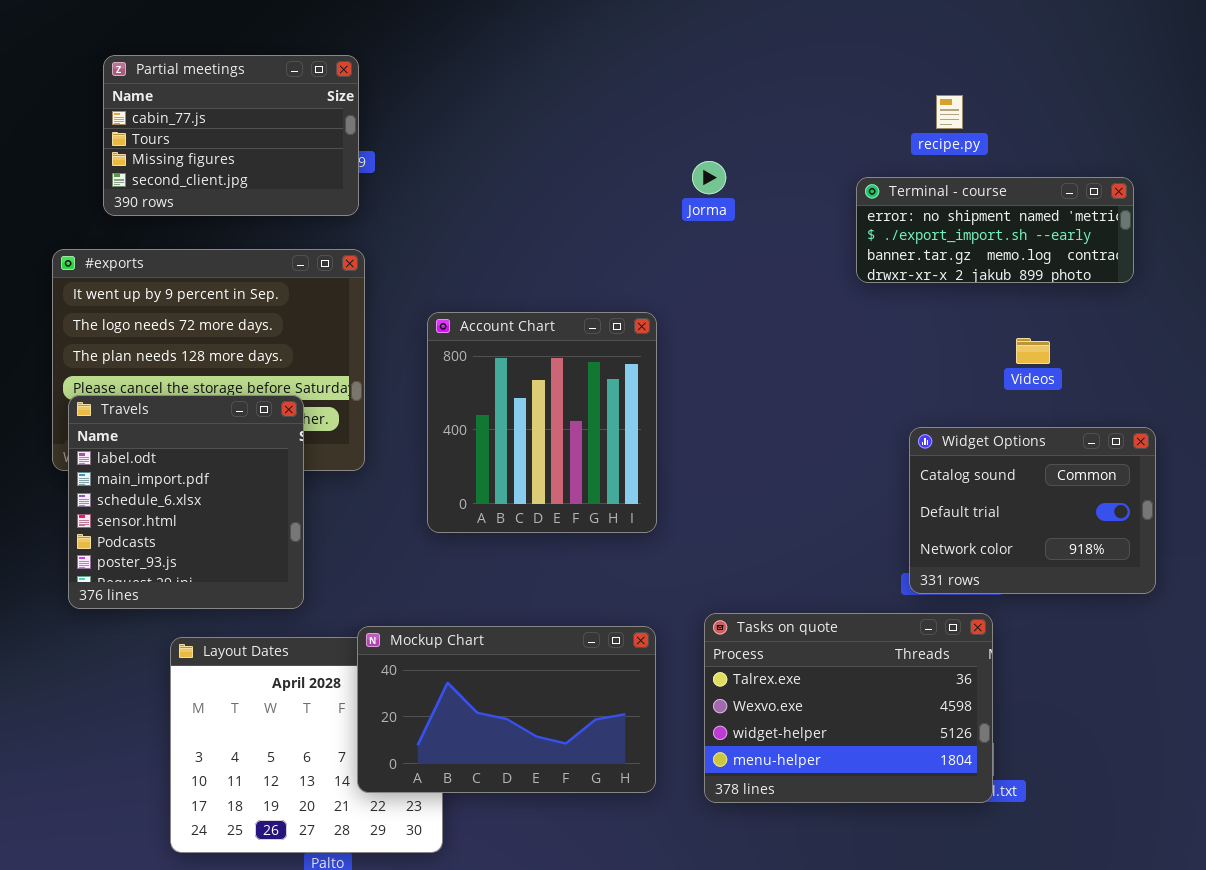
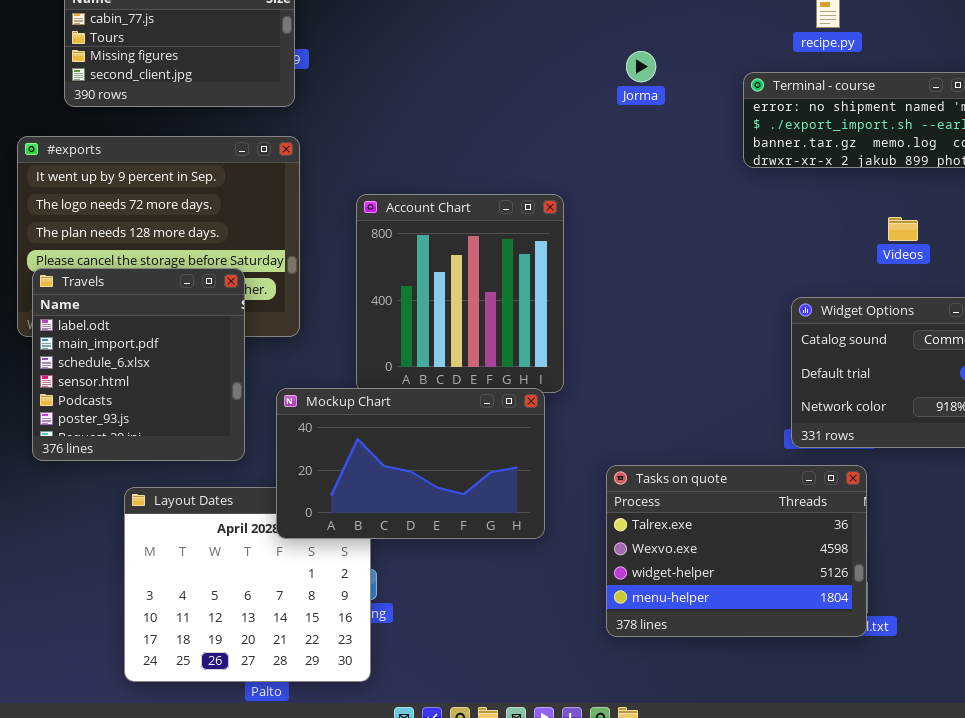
Jorma: [692,161,726,194] -> [626,51,656,82], moved
Mockup Chart: [357,626,656,793] -> [276,388,545,539], moved

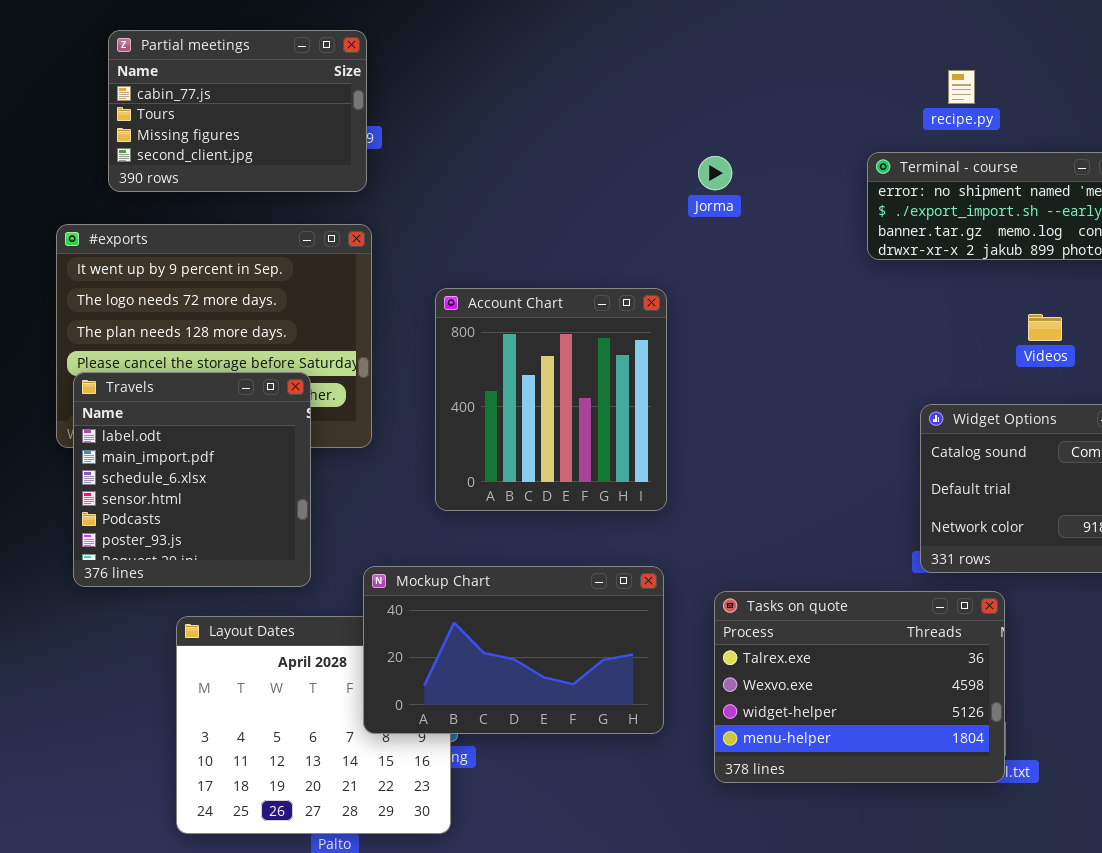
Jorma: [626,51,656,82] -> [698,156,732,190], moved
Mockup Chart: [276,388,545,539] -> [363,566,664,734], moved

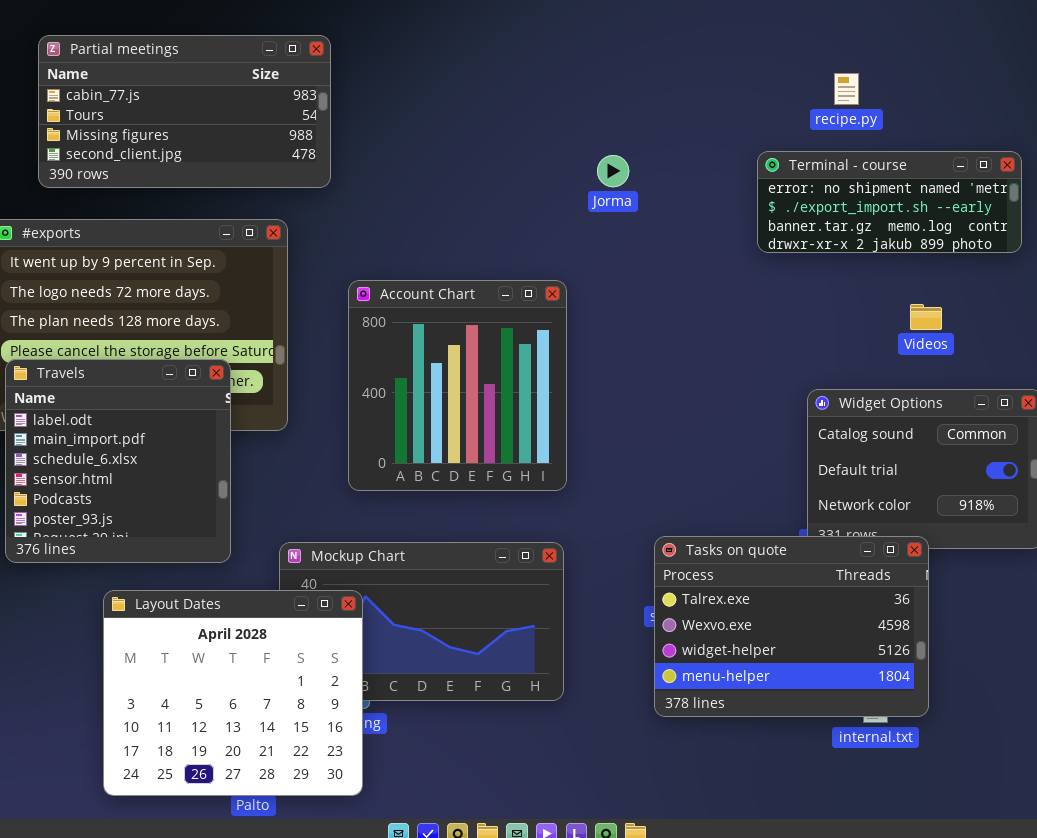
Partial meetings: [108,30,367,192] -> [38,35,331,188], resized
Tasks on quote: [714,591,1005,783] -> [654,536,929,717], moved
Layout Dates: [176,616,451,834] -> [103,590,363,796], raised

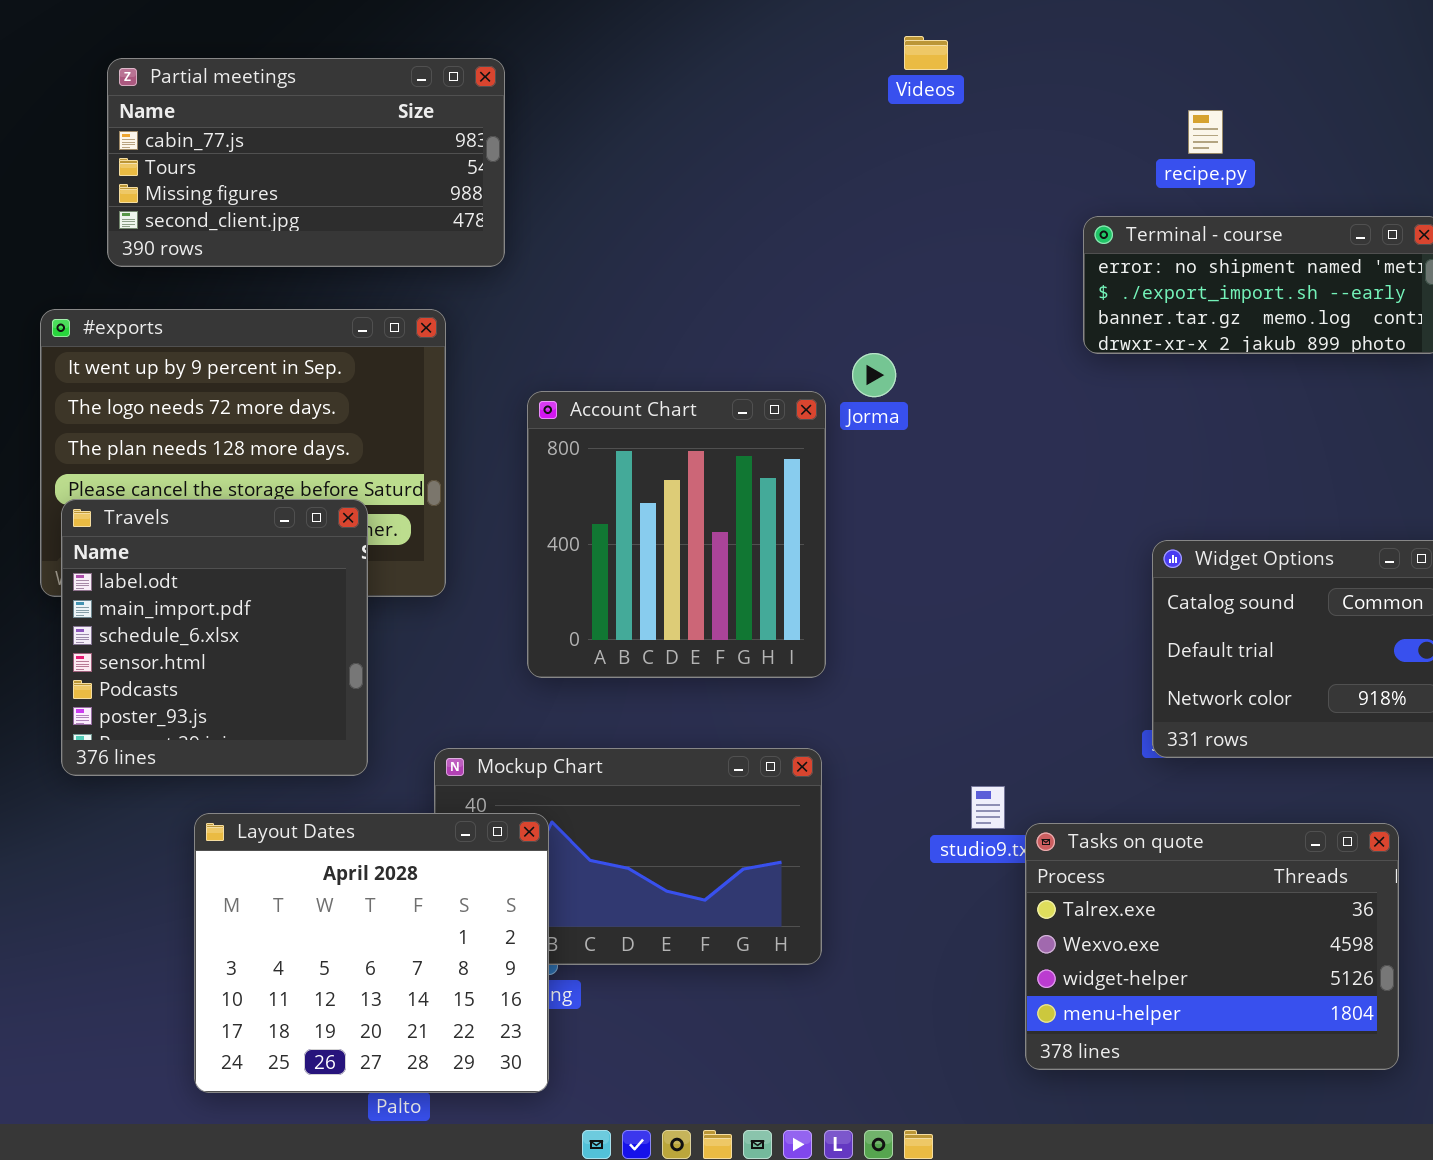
Jorma: [597,155,629,187] -> [852,353,896,397], moved
Videos: [910,304,942,330] -> [904,36,948,70], moved
Tasks on quote: [654,536,929,717] -> [1025,823,1399,1070], moved

